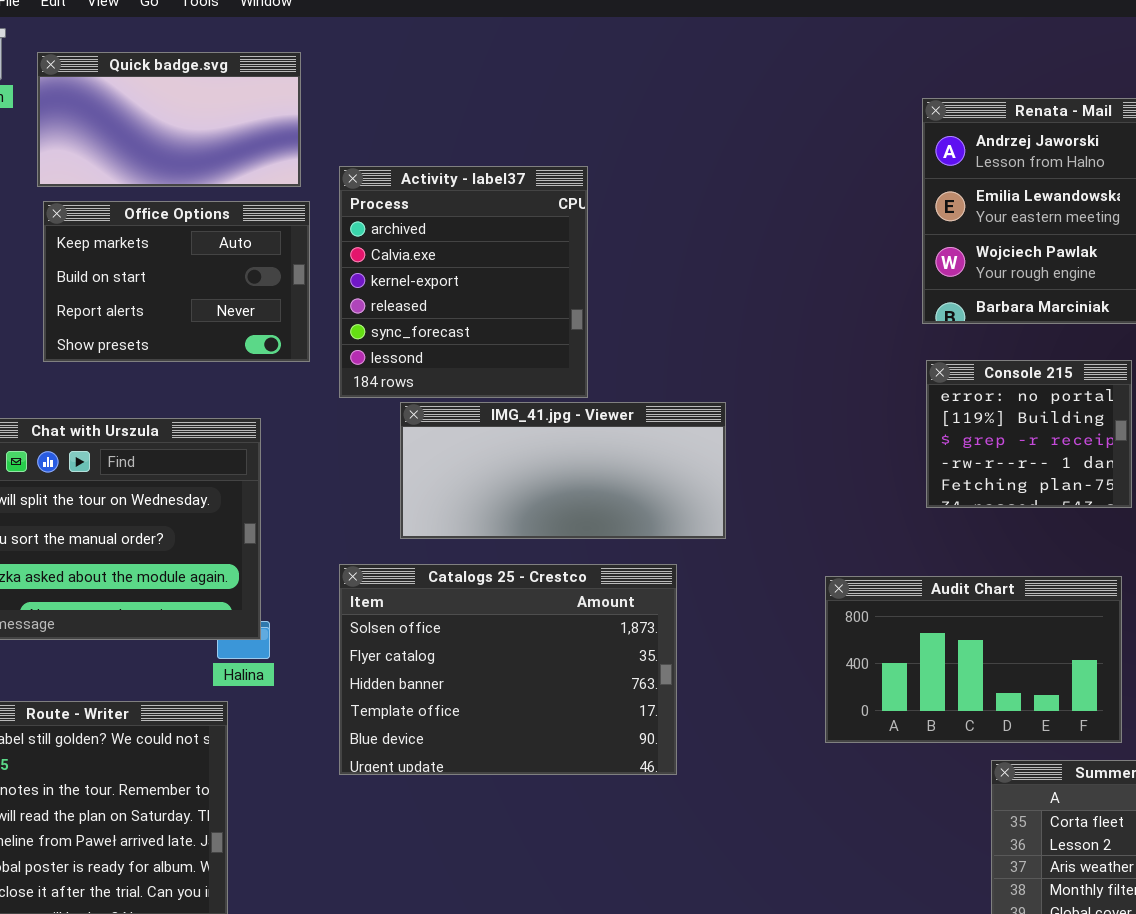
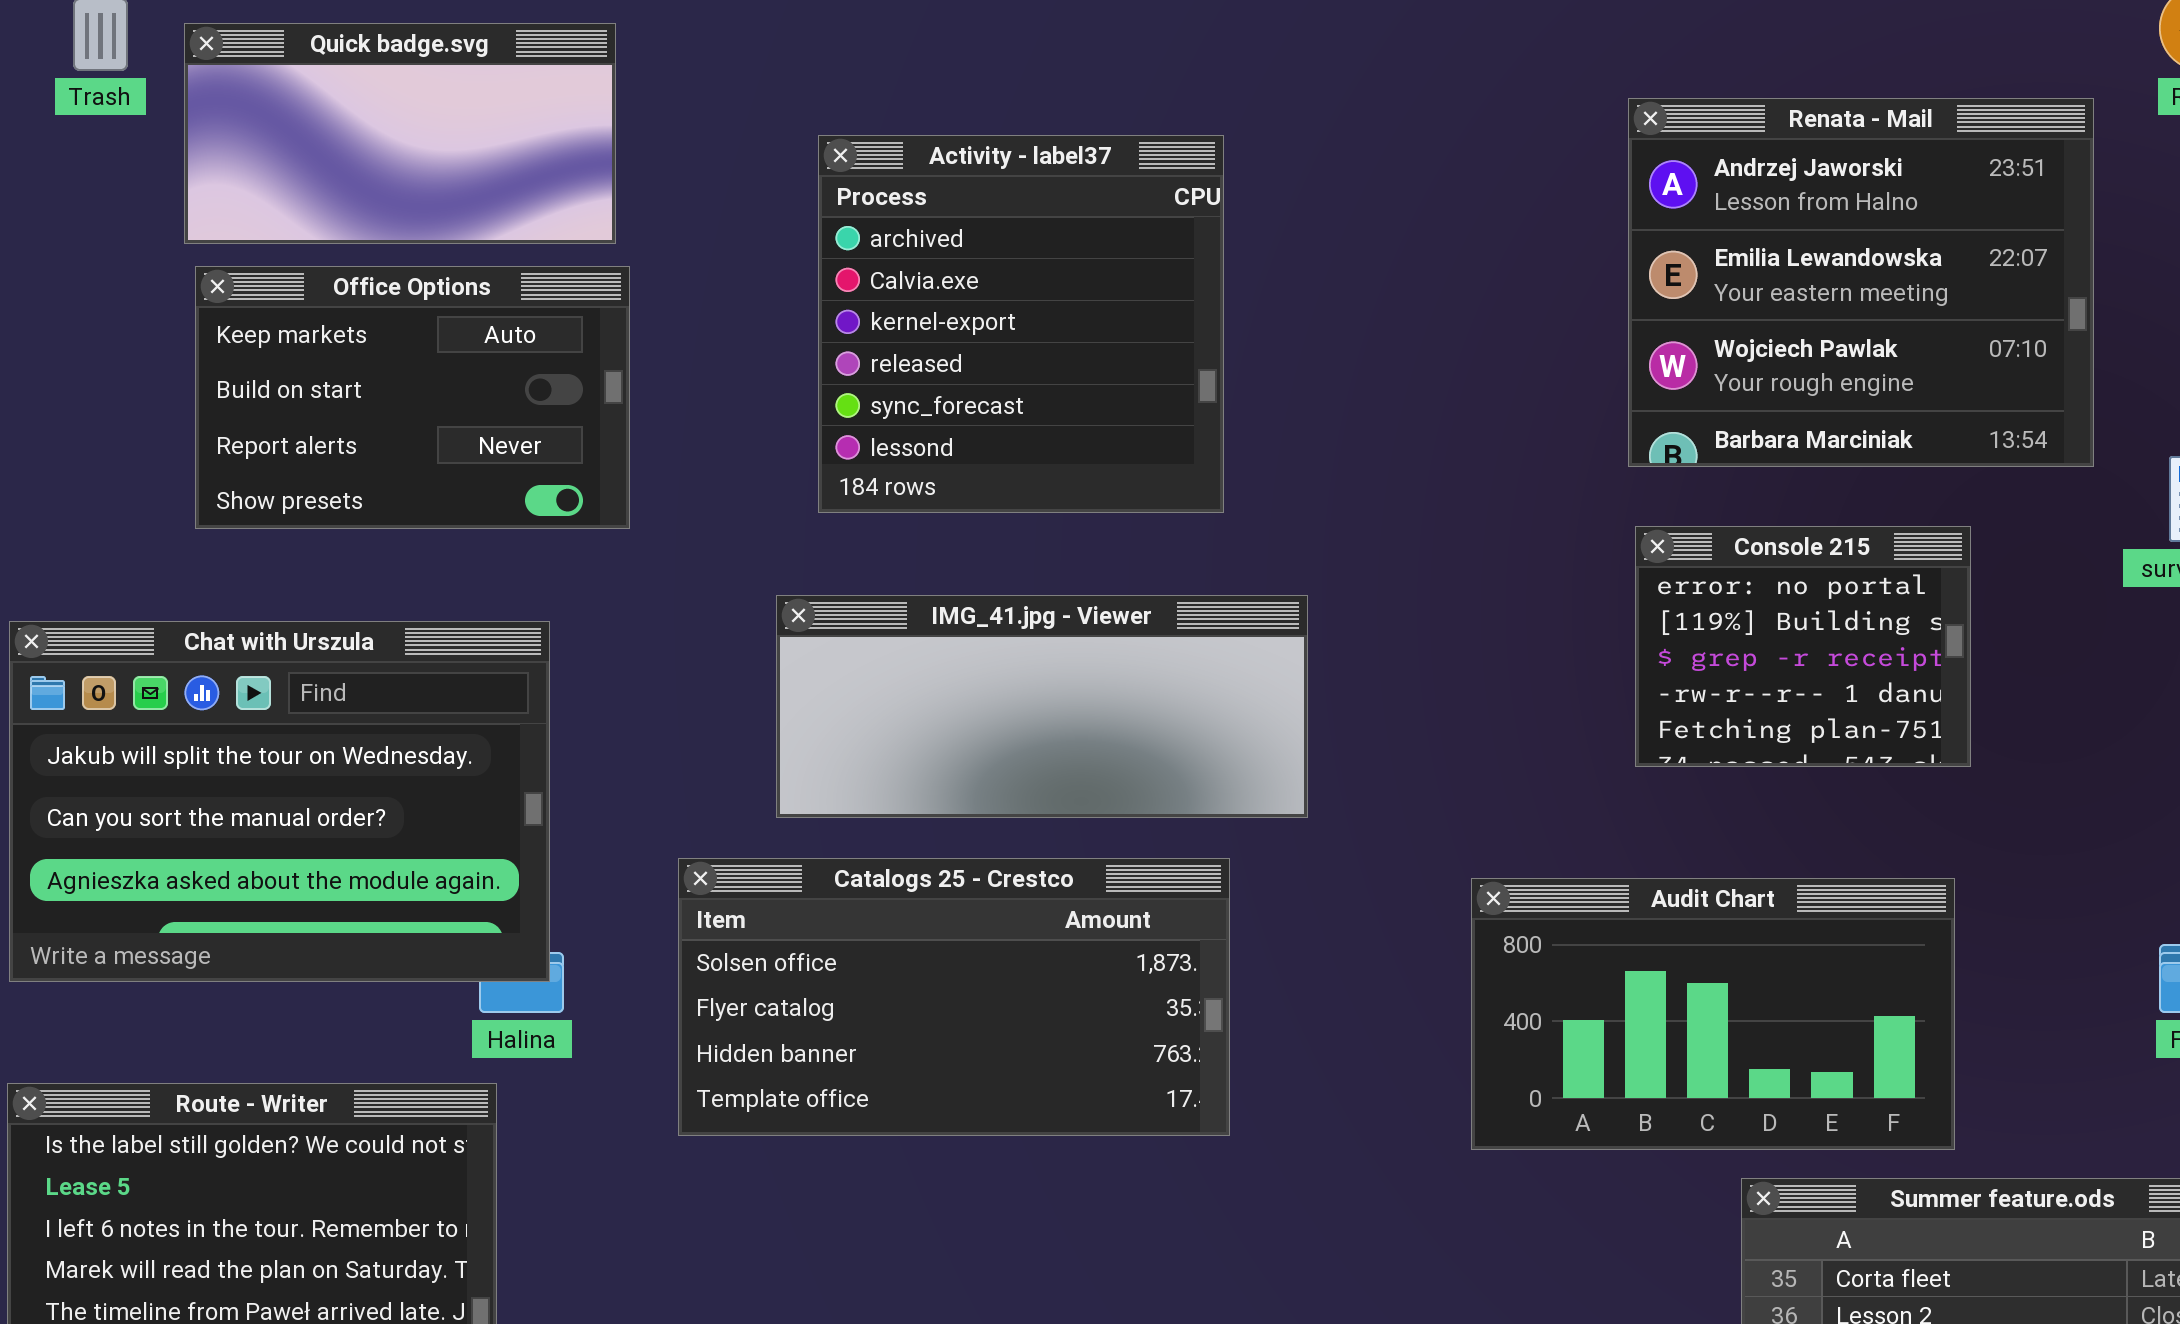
Activity - label37: [339,166,588,398] -> [818,135,1224,513], moved
Catalogs 25 - Crestco: [339,564,677,775] -> [678,858,1230,1136], resized

